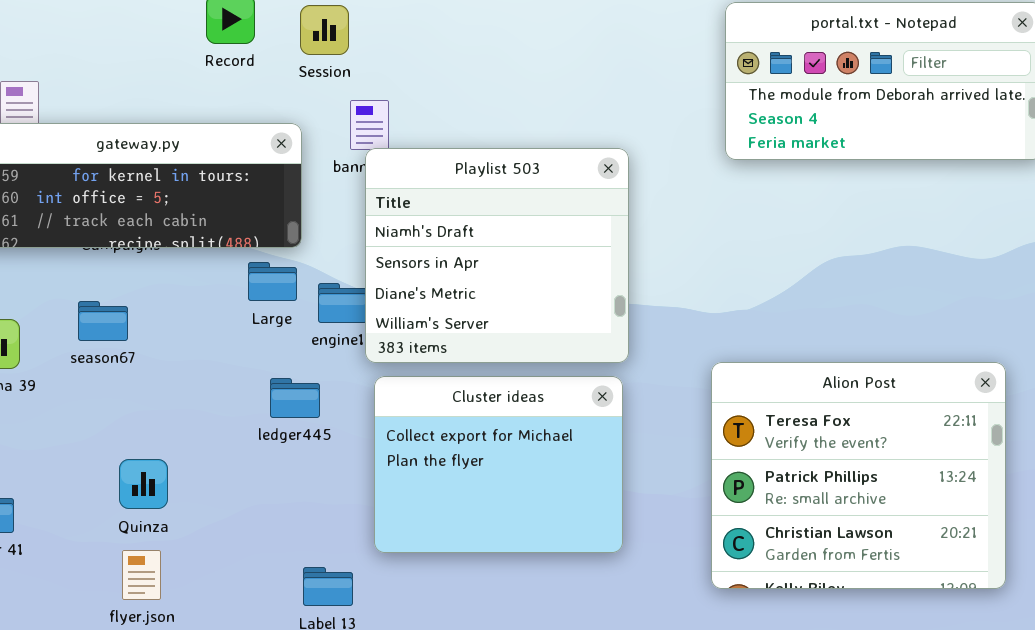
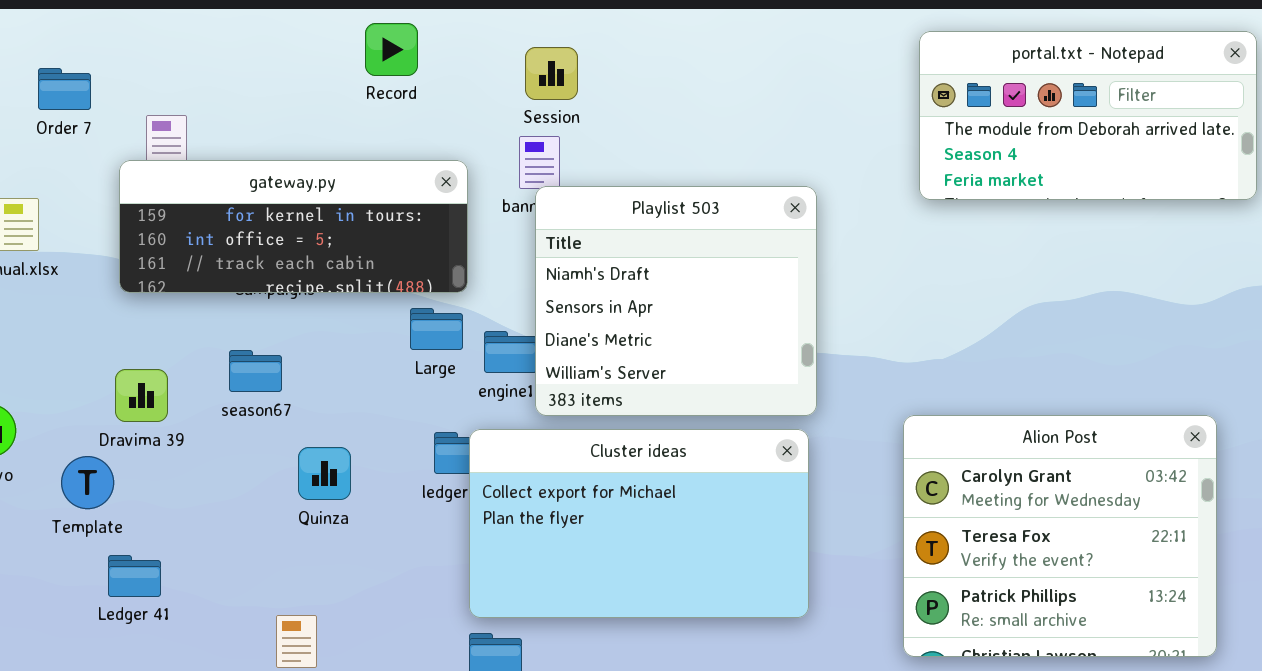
Session: [300,5,349,55] -> [525,47,578,100], moved
Alion Post: [711,362,1006,589] -> [903,415,1217,657], scrolled up 1 row
Cluster ideas: [374,376,623,553] -> [469,429,809,618], resized
Quinza: [119,459,168,509] -> [298,447,351,500], moved

